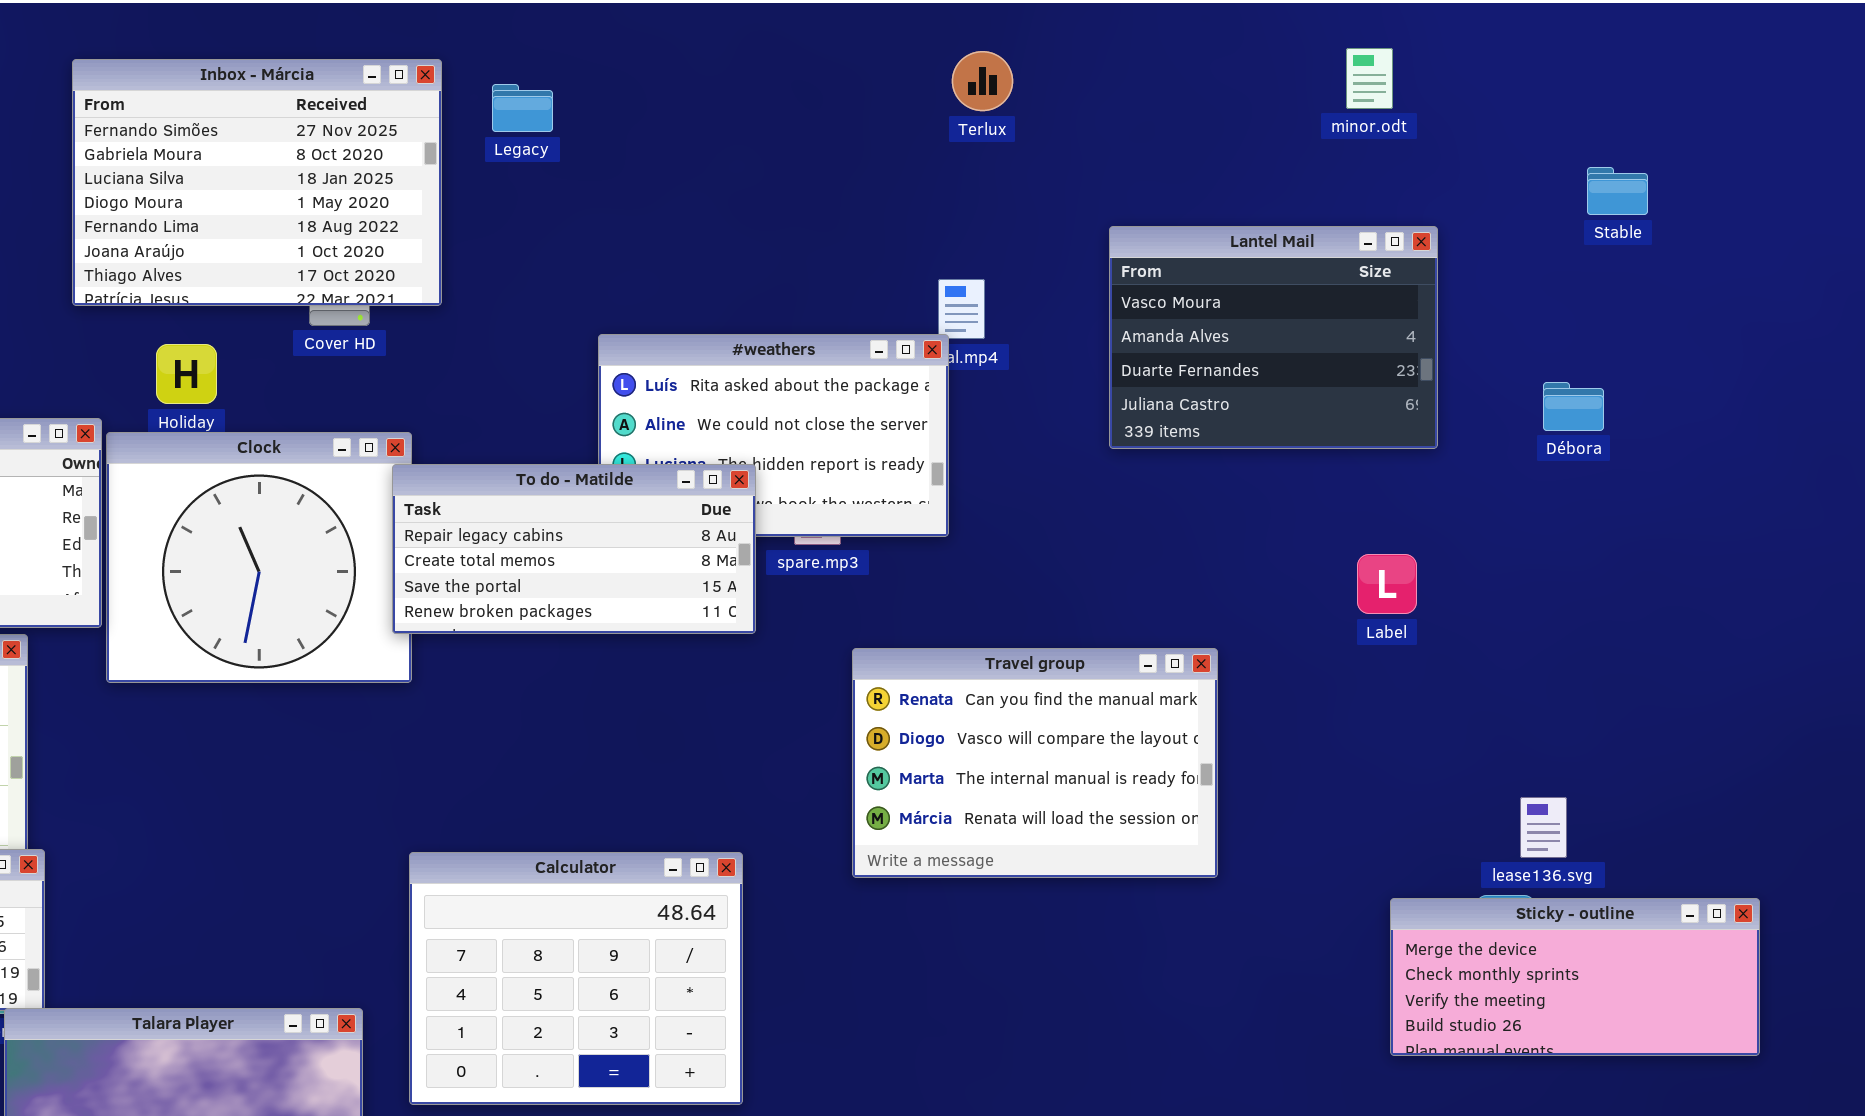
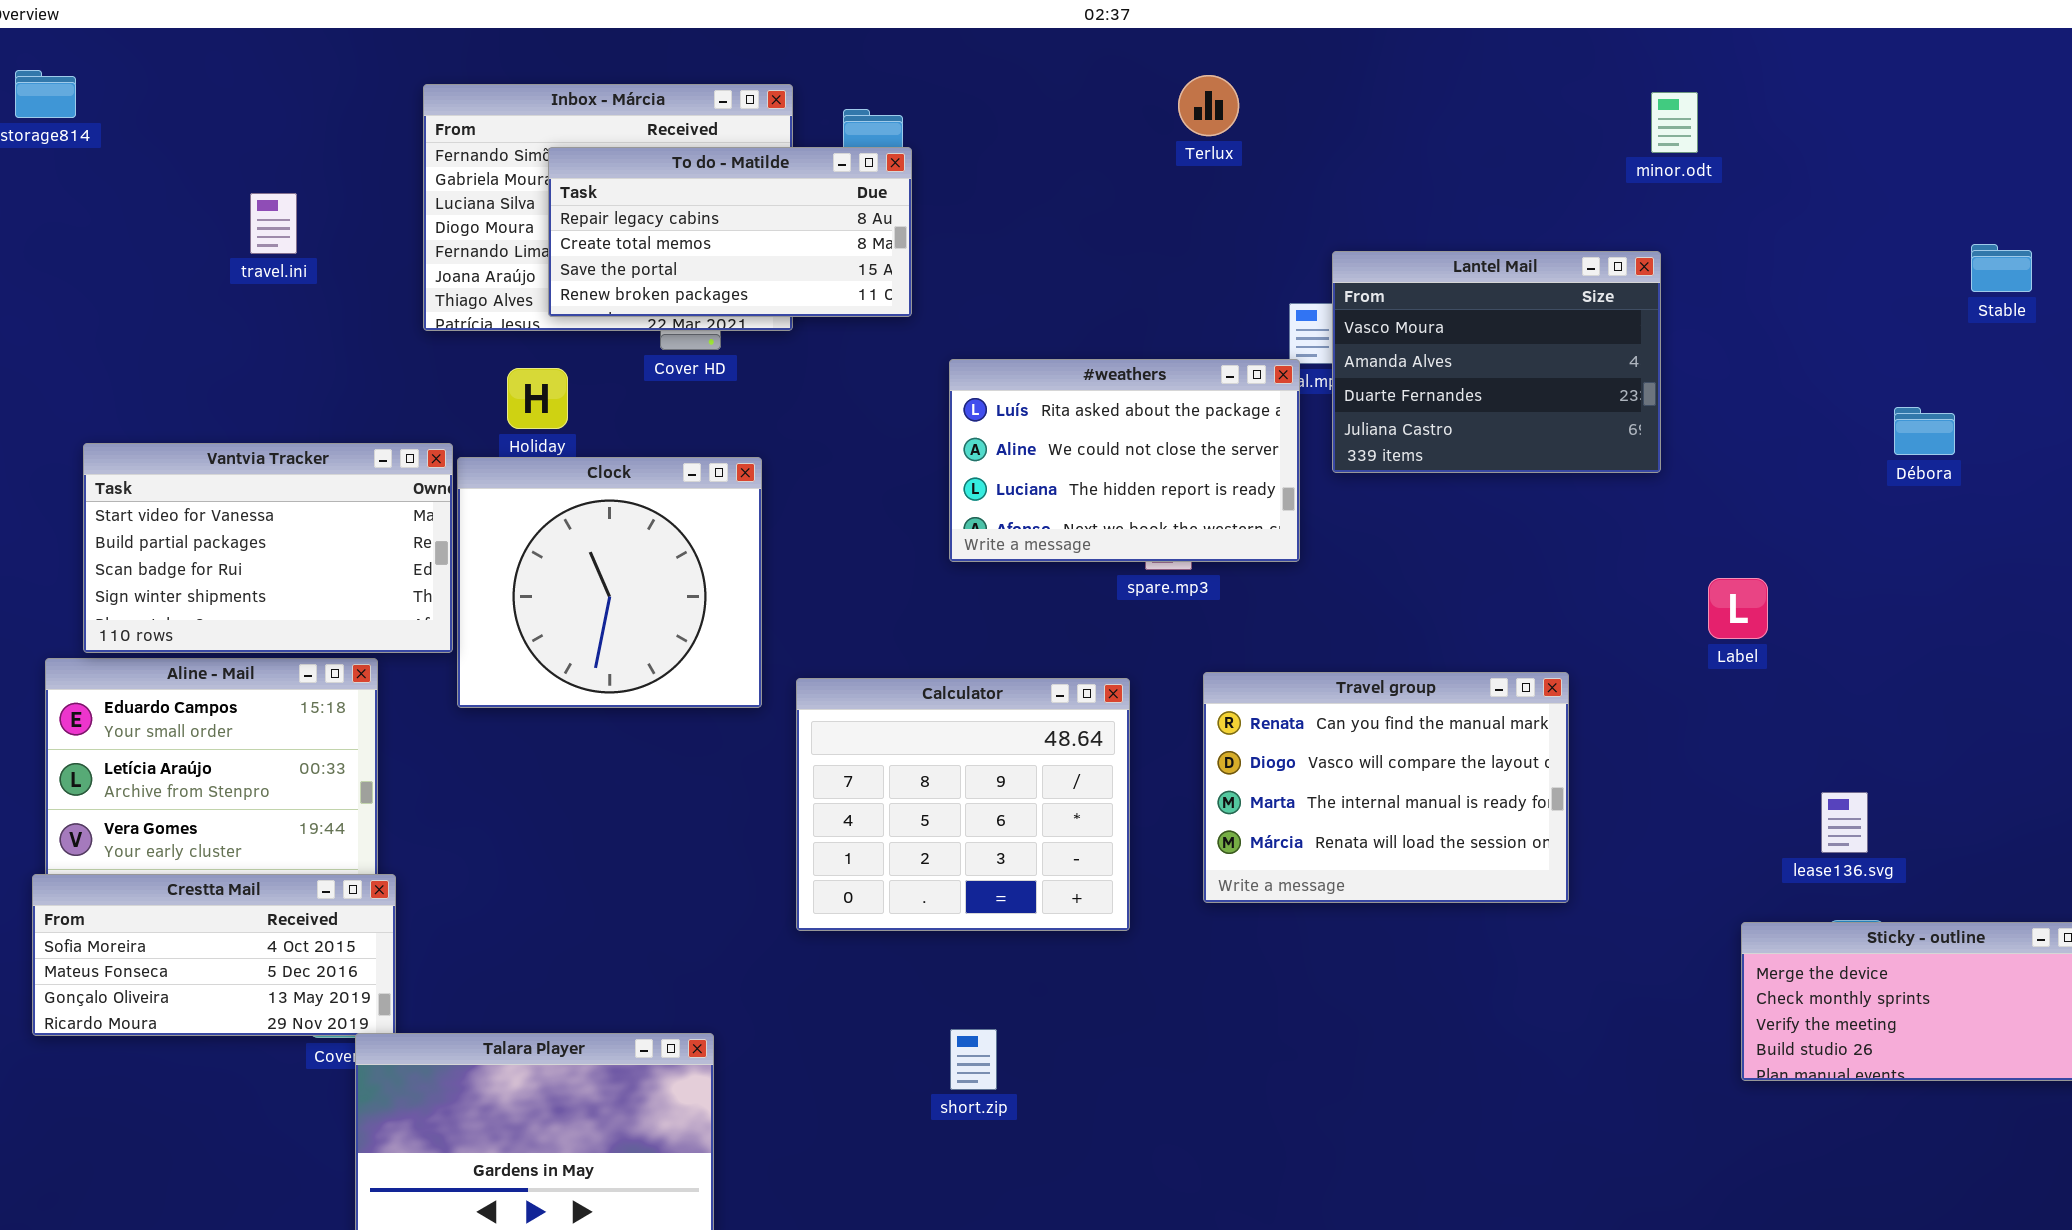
minor.odt: [1346,48,1393,109] -> [1651,92,1698,153], moved
Terlux: [952,51,1013,111] -> [1178,75,1239,136], moved
Stable: [1587,167,1648,215] -> [1971,244,2032,292], moved
Lantel Mail: [1109,226,1438,449] -> [1332,251,1661,473], moved
To do - Matilde: [392,464,756,634] -> [548,147,912,317], moved
lease136.svg: [1520,797,1567,858] -> [1821,792,1868,853], moved
Calculator: [409,852,743,1105] -> [796,678,1130,931], moved

